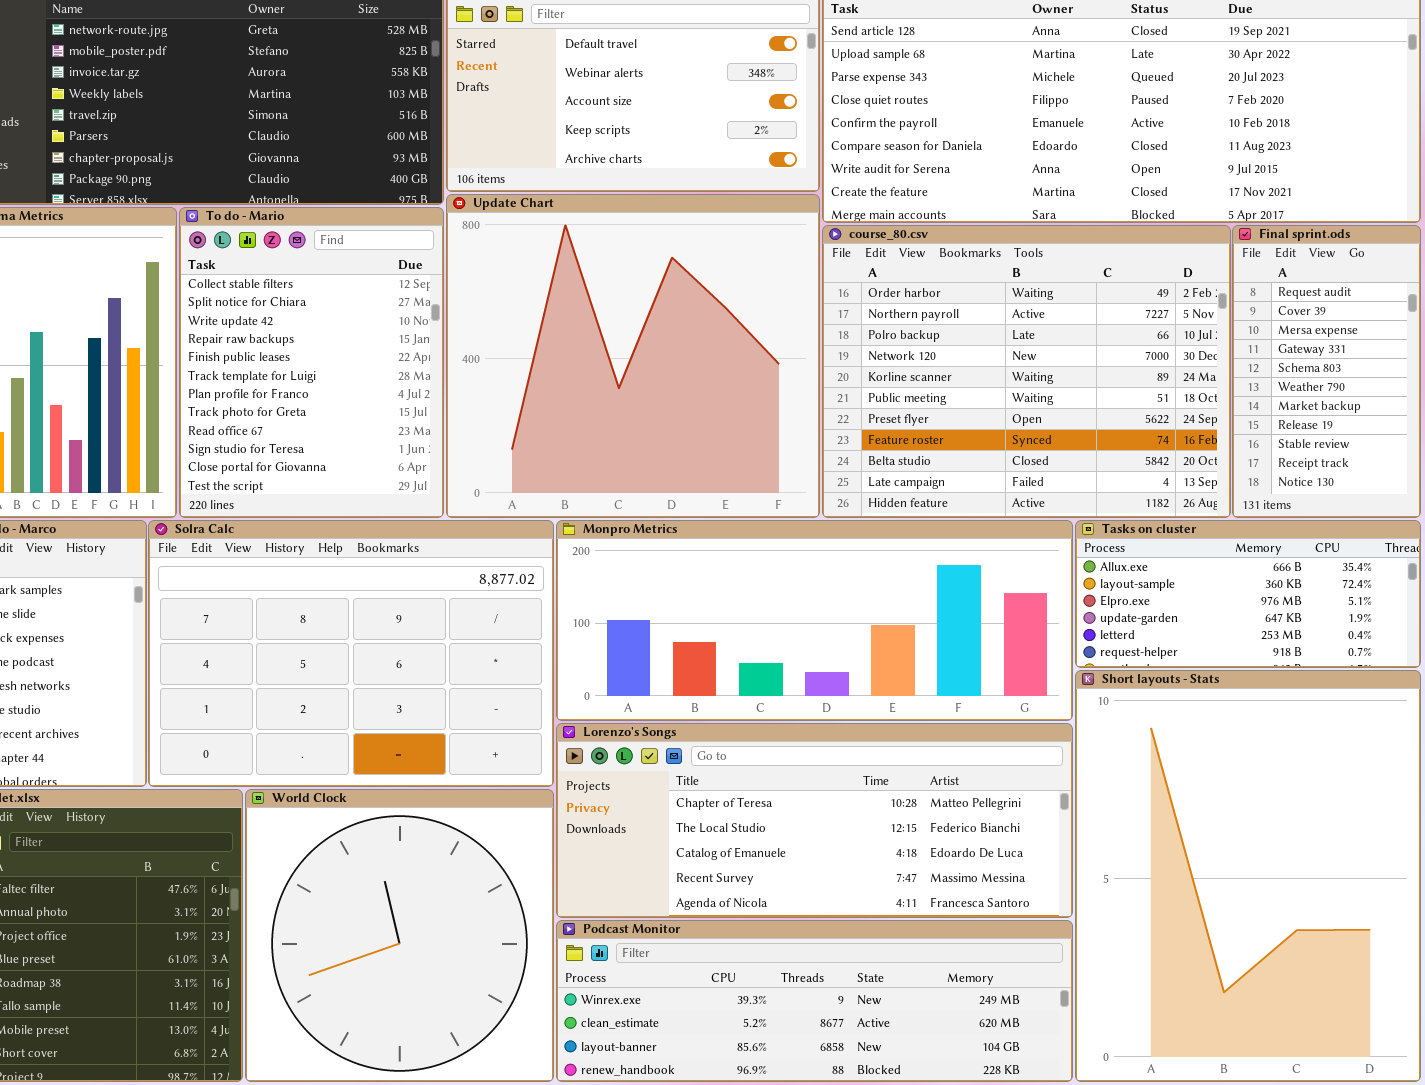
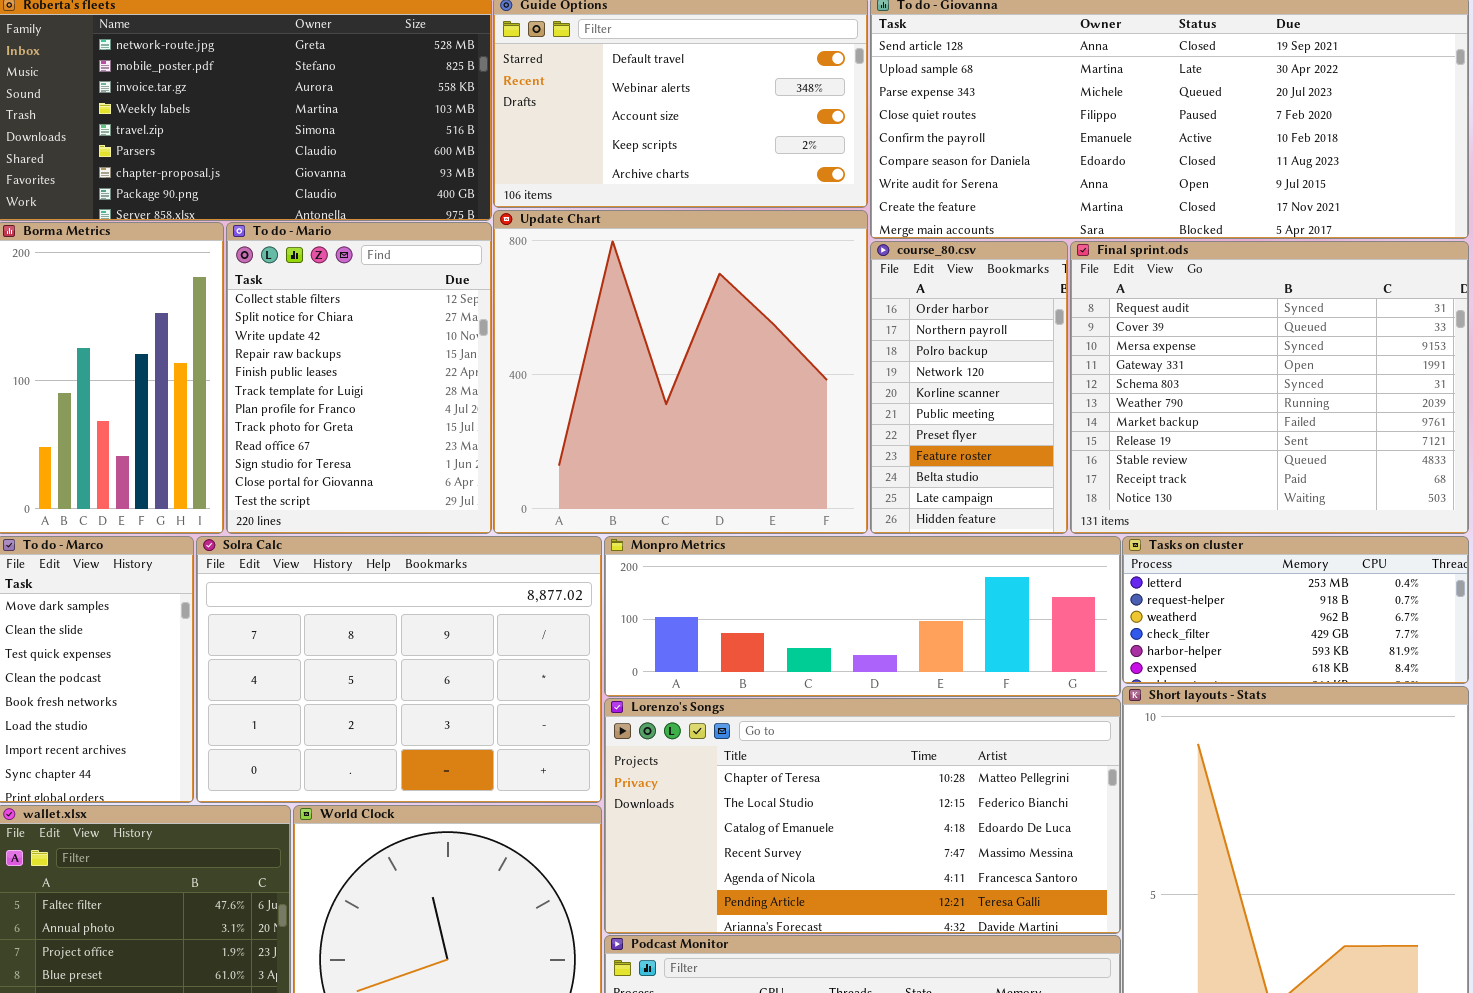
course_80.csv: [822,225,1231,518] -> [870,241,1068,534], resized
Final sprint.ods: [1232,225,1421,518] -> [1070,241,1469,534], resized
Monpro Metrics: [556,520,1073,721] -> [604,536,1121,697], resized
Tasks on cluster: [1075,520,1421,668] -> [1122,536,1469,684], scrolled down 4 rows
Lorenzo's Songs: [556,723,1073,918] -> [604,698,1121,934], resized

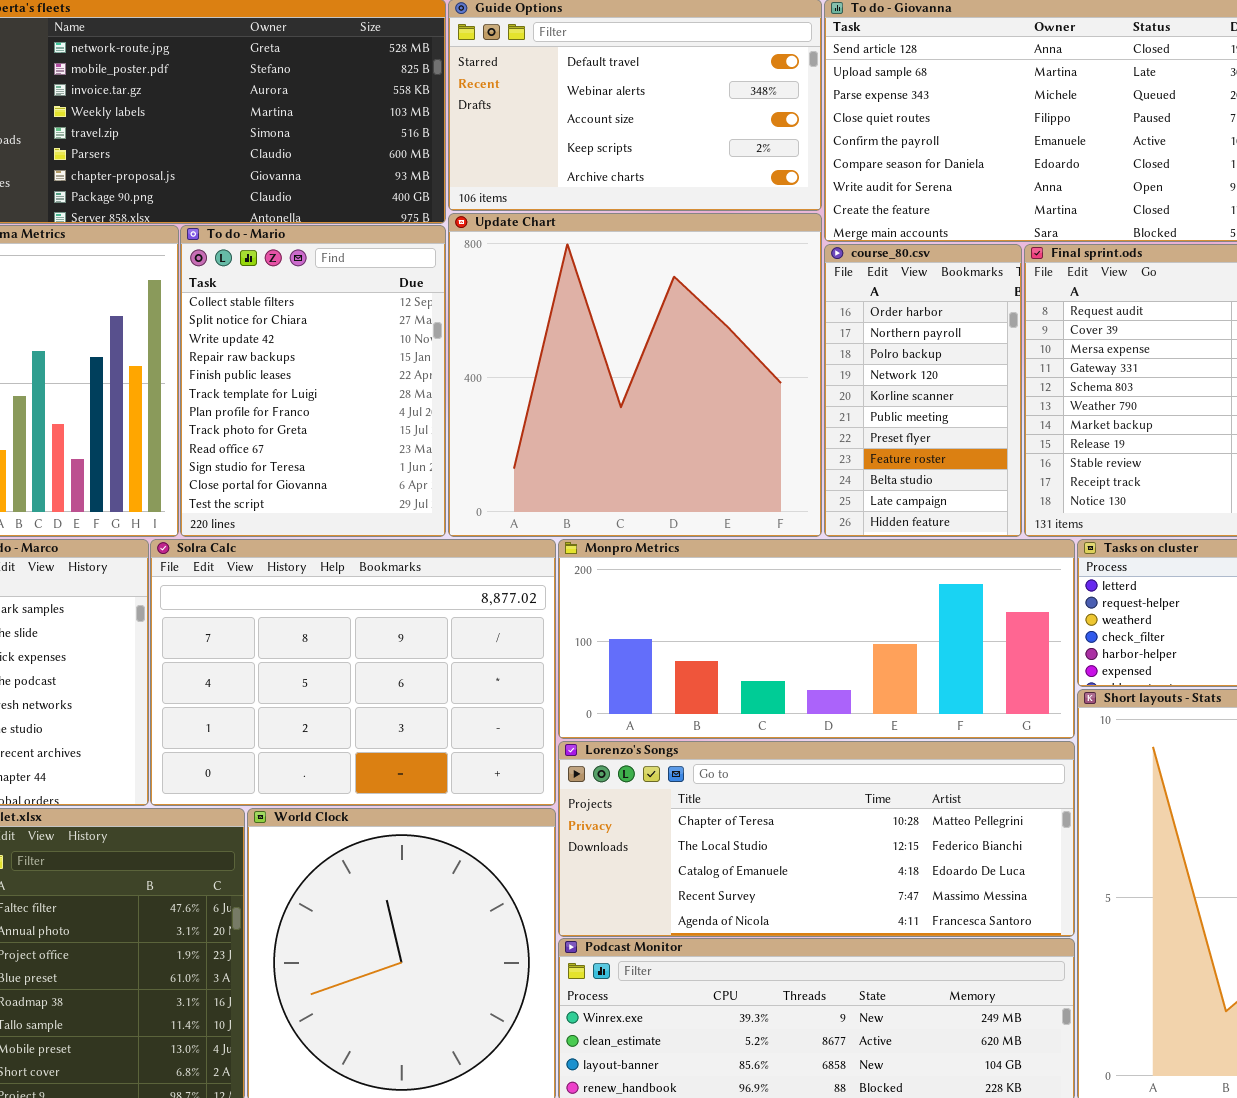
Monpro Metrics: [604,536,1121,697] -> [558,539,1075,739], resized
Lorenzo's Songs: [604,698,1121,934] -> [558,741,1075,937], resized

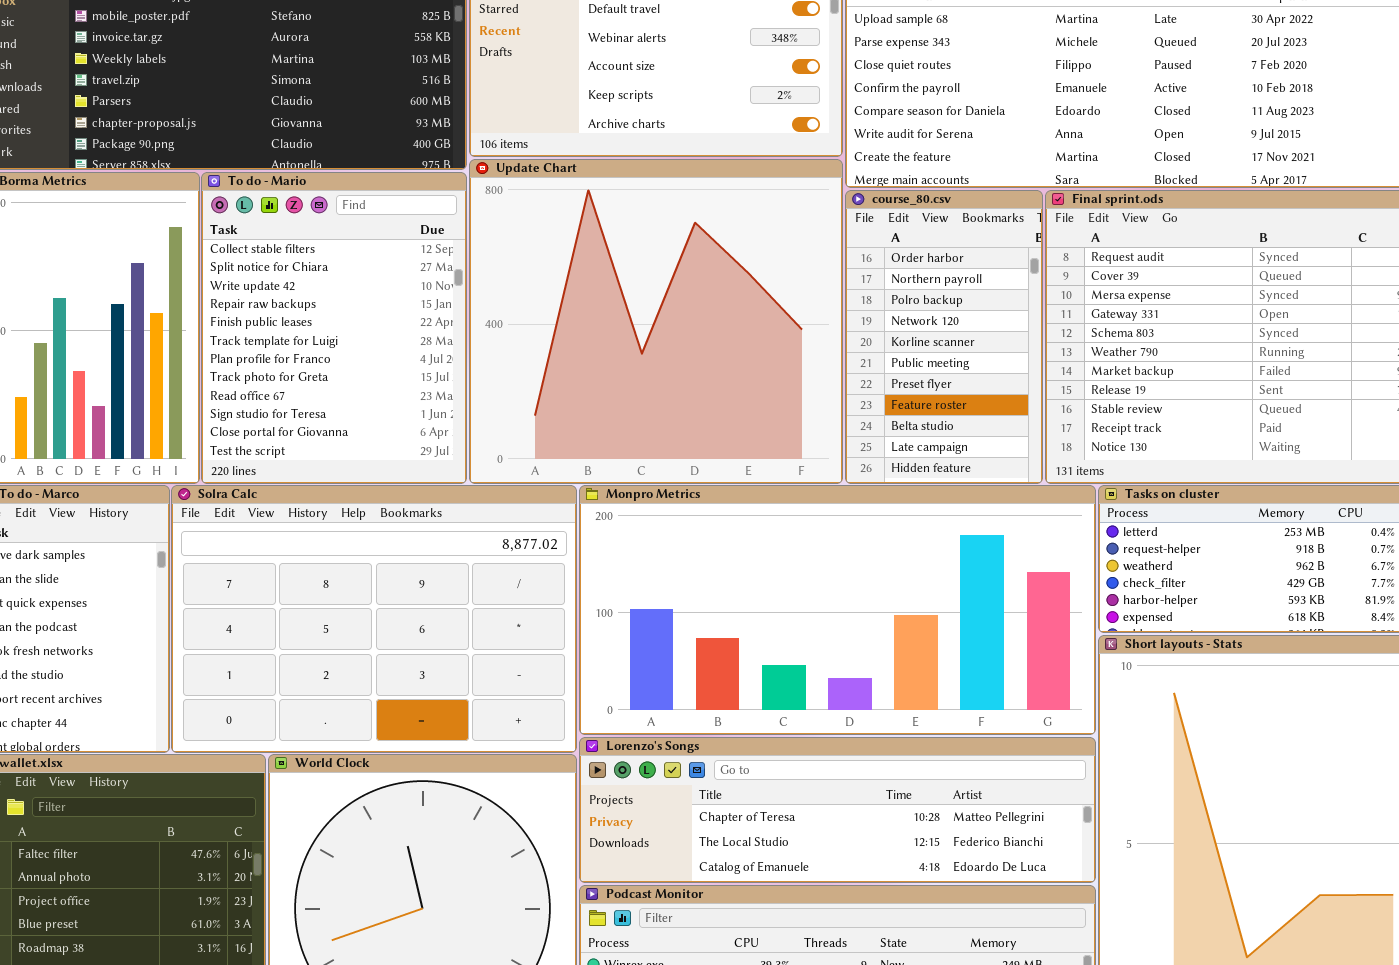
Monpro Metrics: [558,539,1075,739] -> [579,485,1096,735], resized
Lorenzo's Songs: [558,741,1075,937] -> [579,737,1096,883], resized

